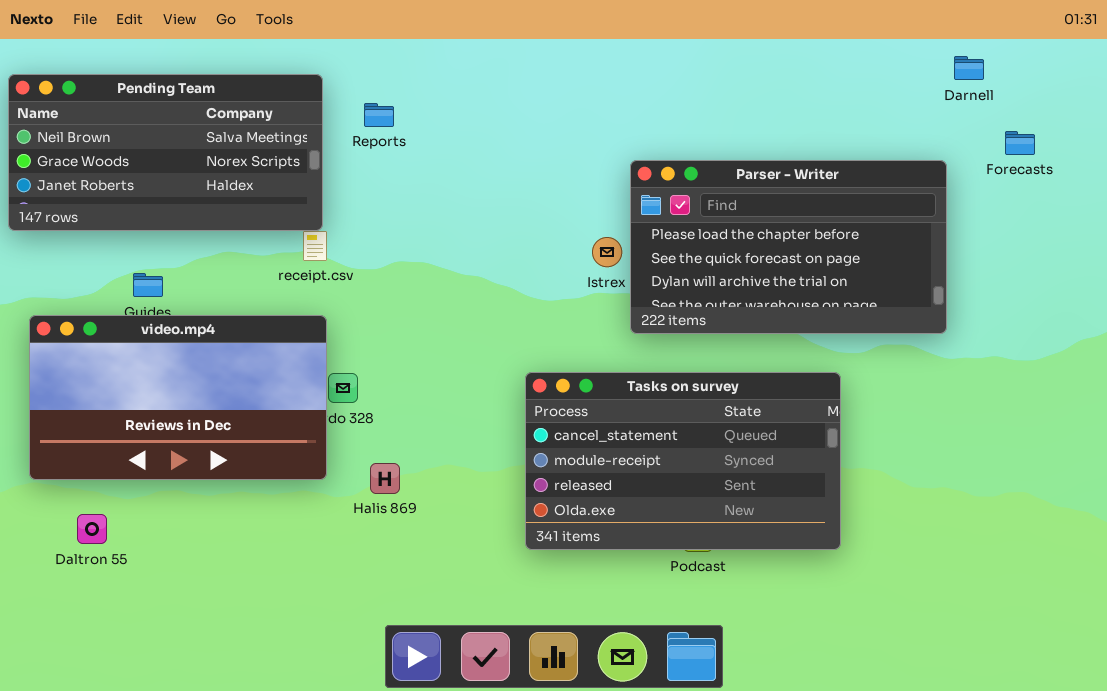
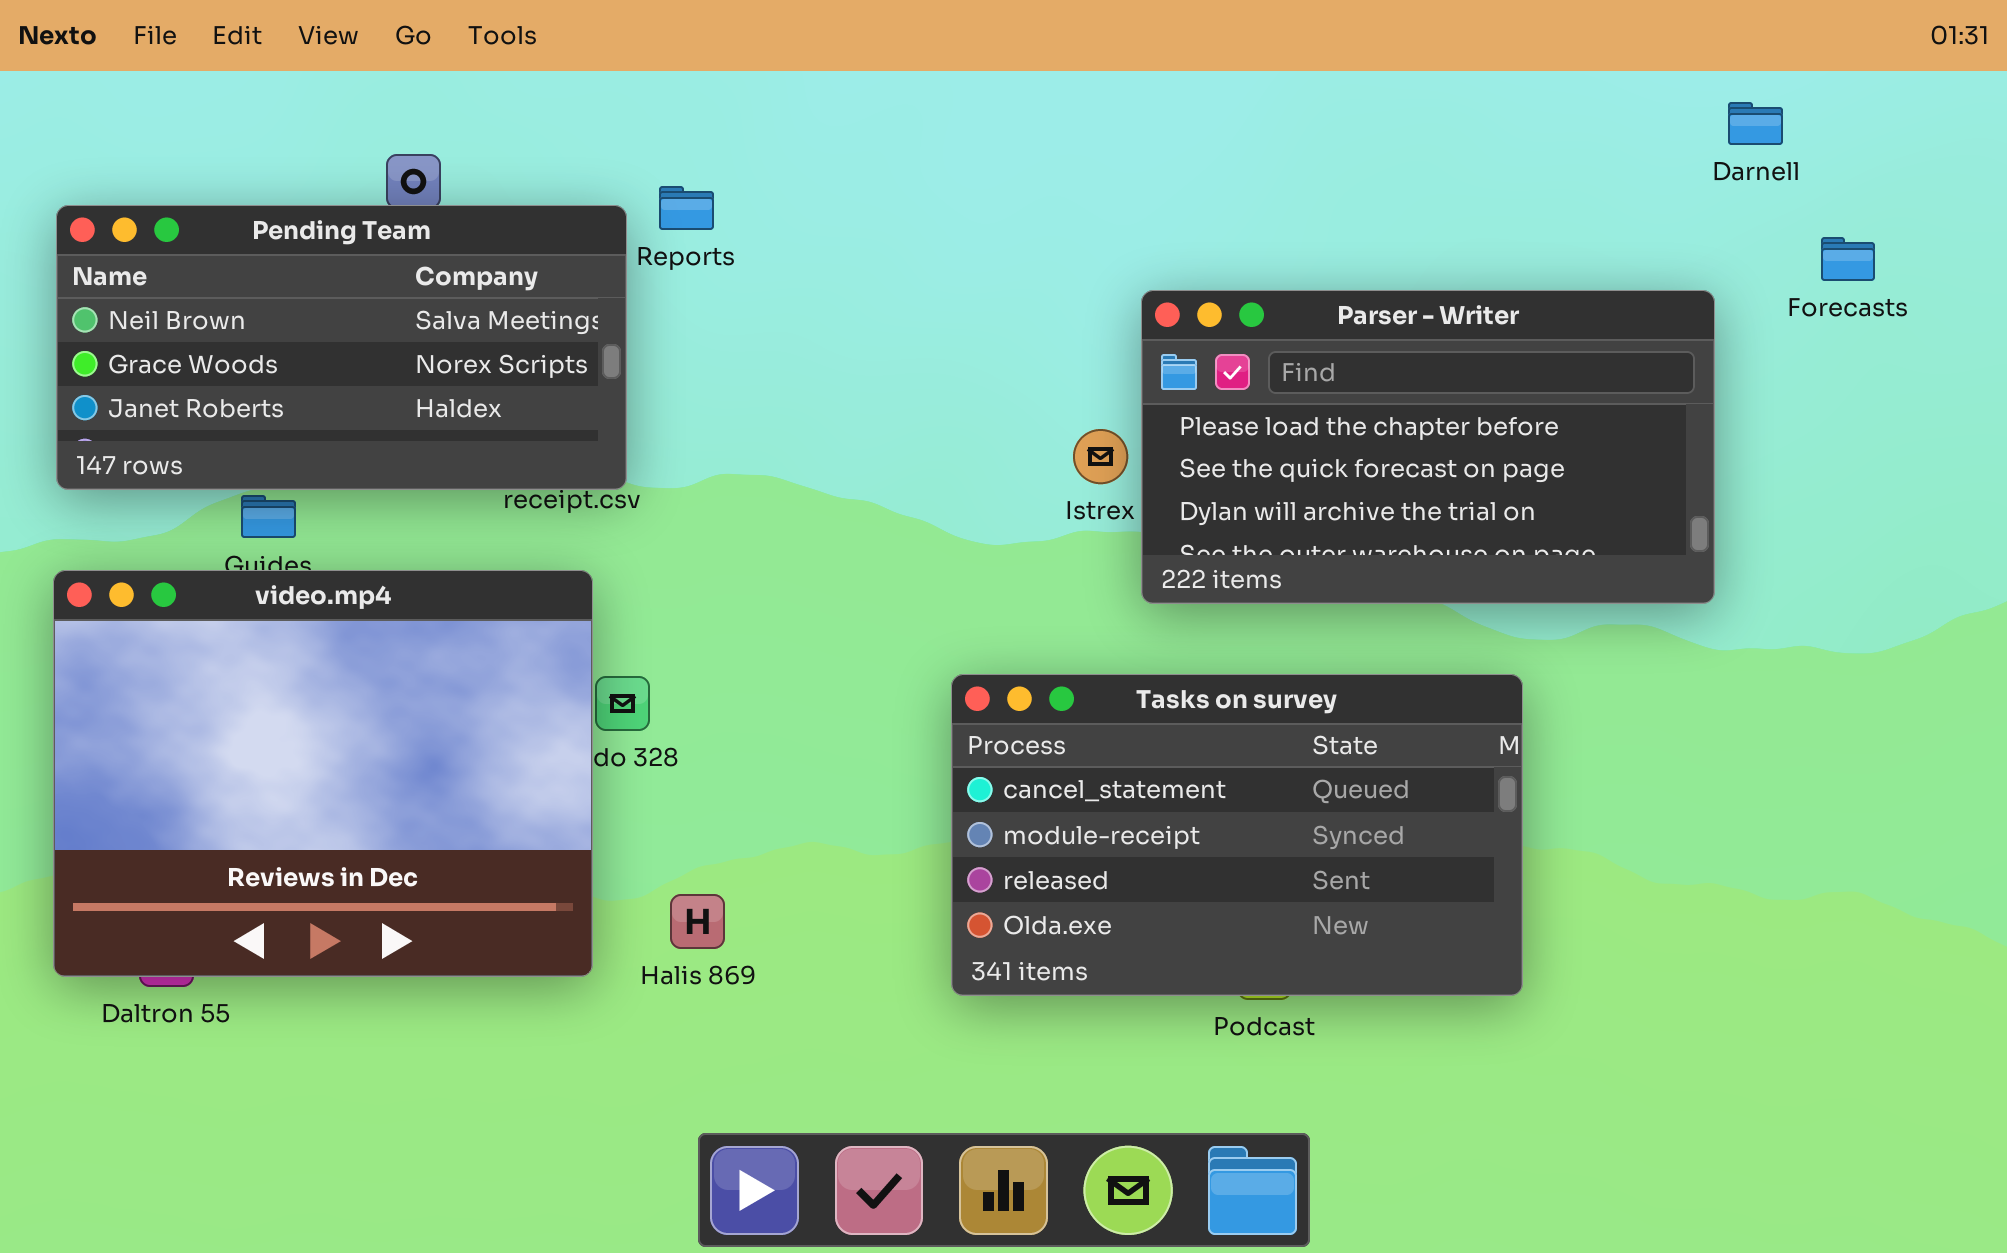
Pending Team: [8,74,323,231] -> [56,205,627,490], moved
video.mp4: [29,315,327,480] -> [53,570,593,977], resized
Halis 869: [370,463,400,494] -> [670,894,725,949], moved

